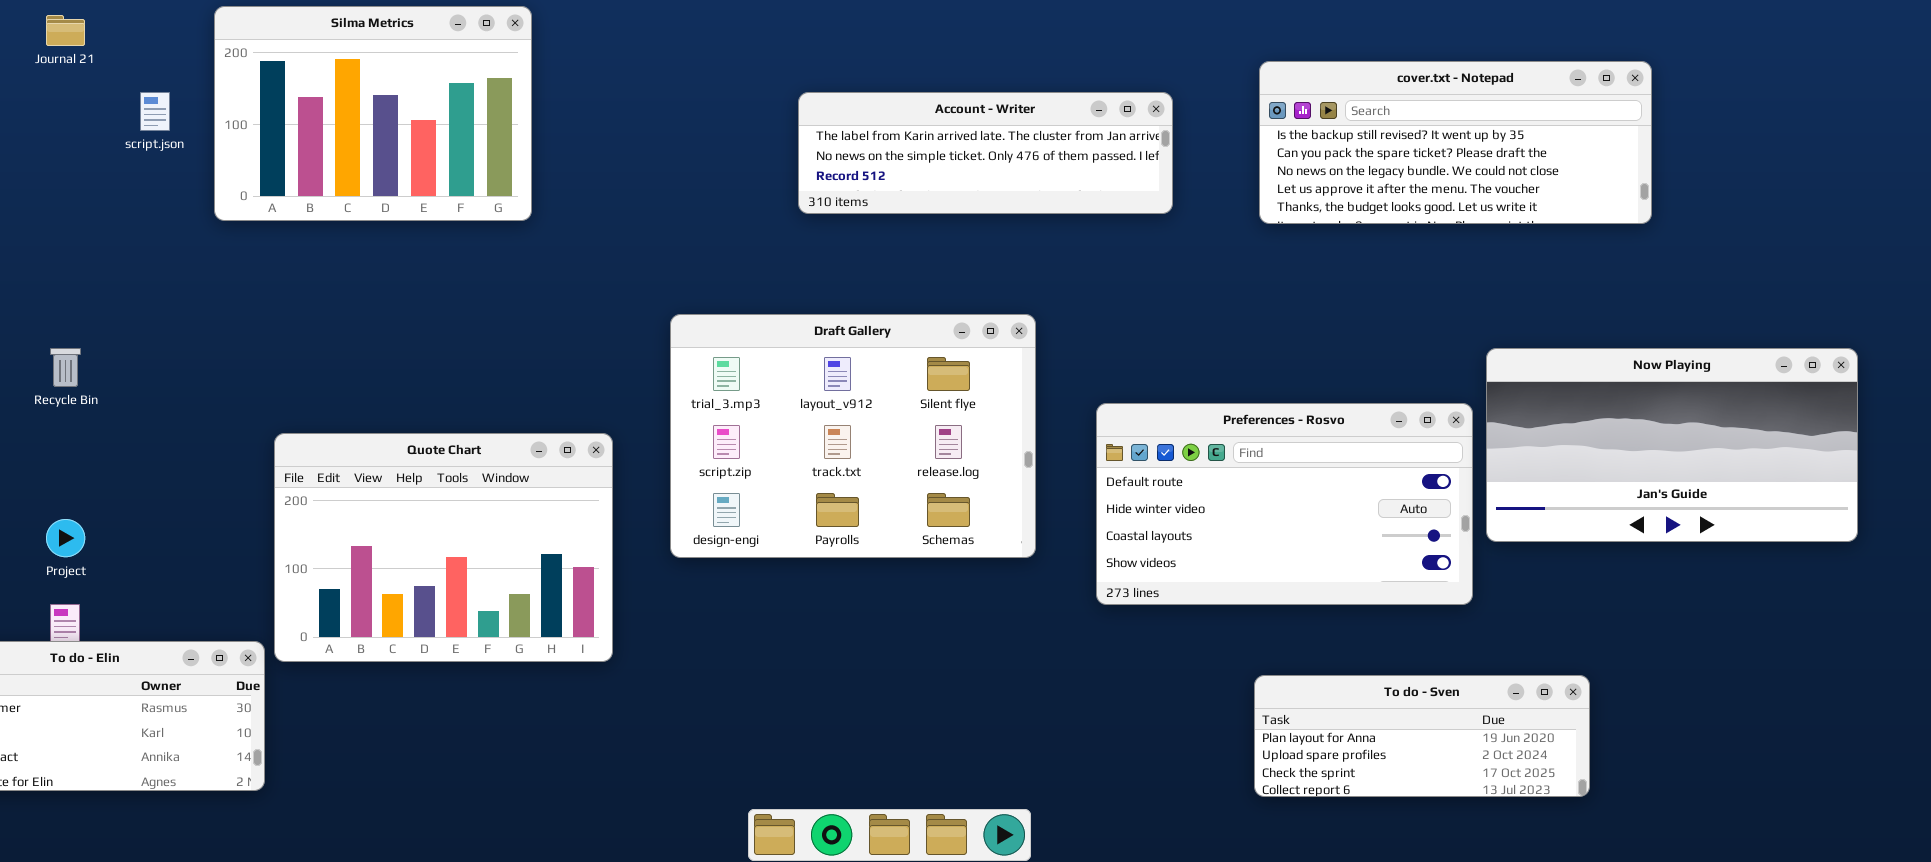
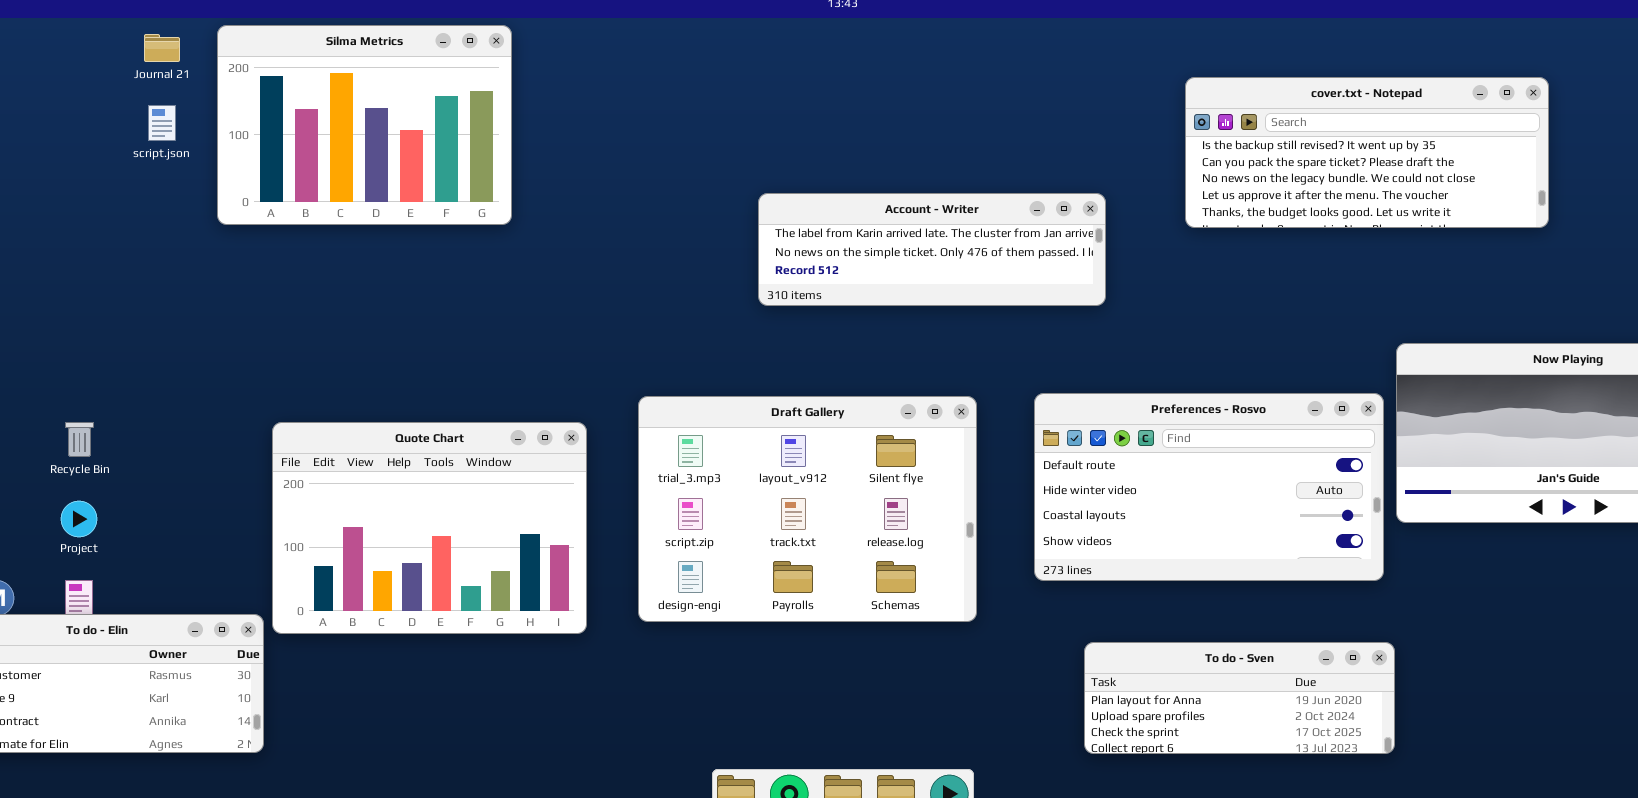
Journal 21: [46,15,85,46] -> [144,34,180,62], moved
Account - Writer: [798,92,1173,214] -> [758,193,1106,306], moved
Draft Gallery: [670,314,1036,558] -> [638,396,977,622], moved
Recycle Bin: [50,348,81,387] -> [65,422,94,457], moved
To do - Sven: [1254,675,1590,797] -> [1084,642,1395,754], moved

